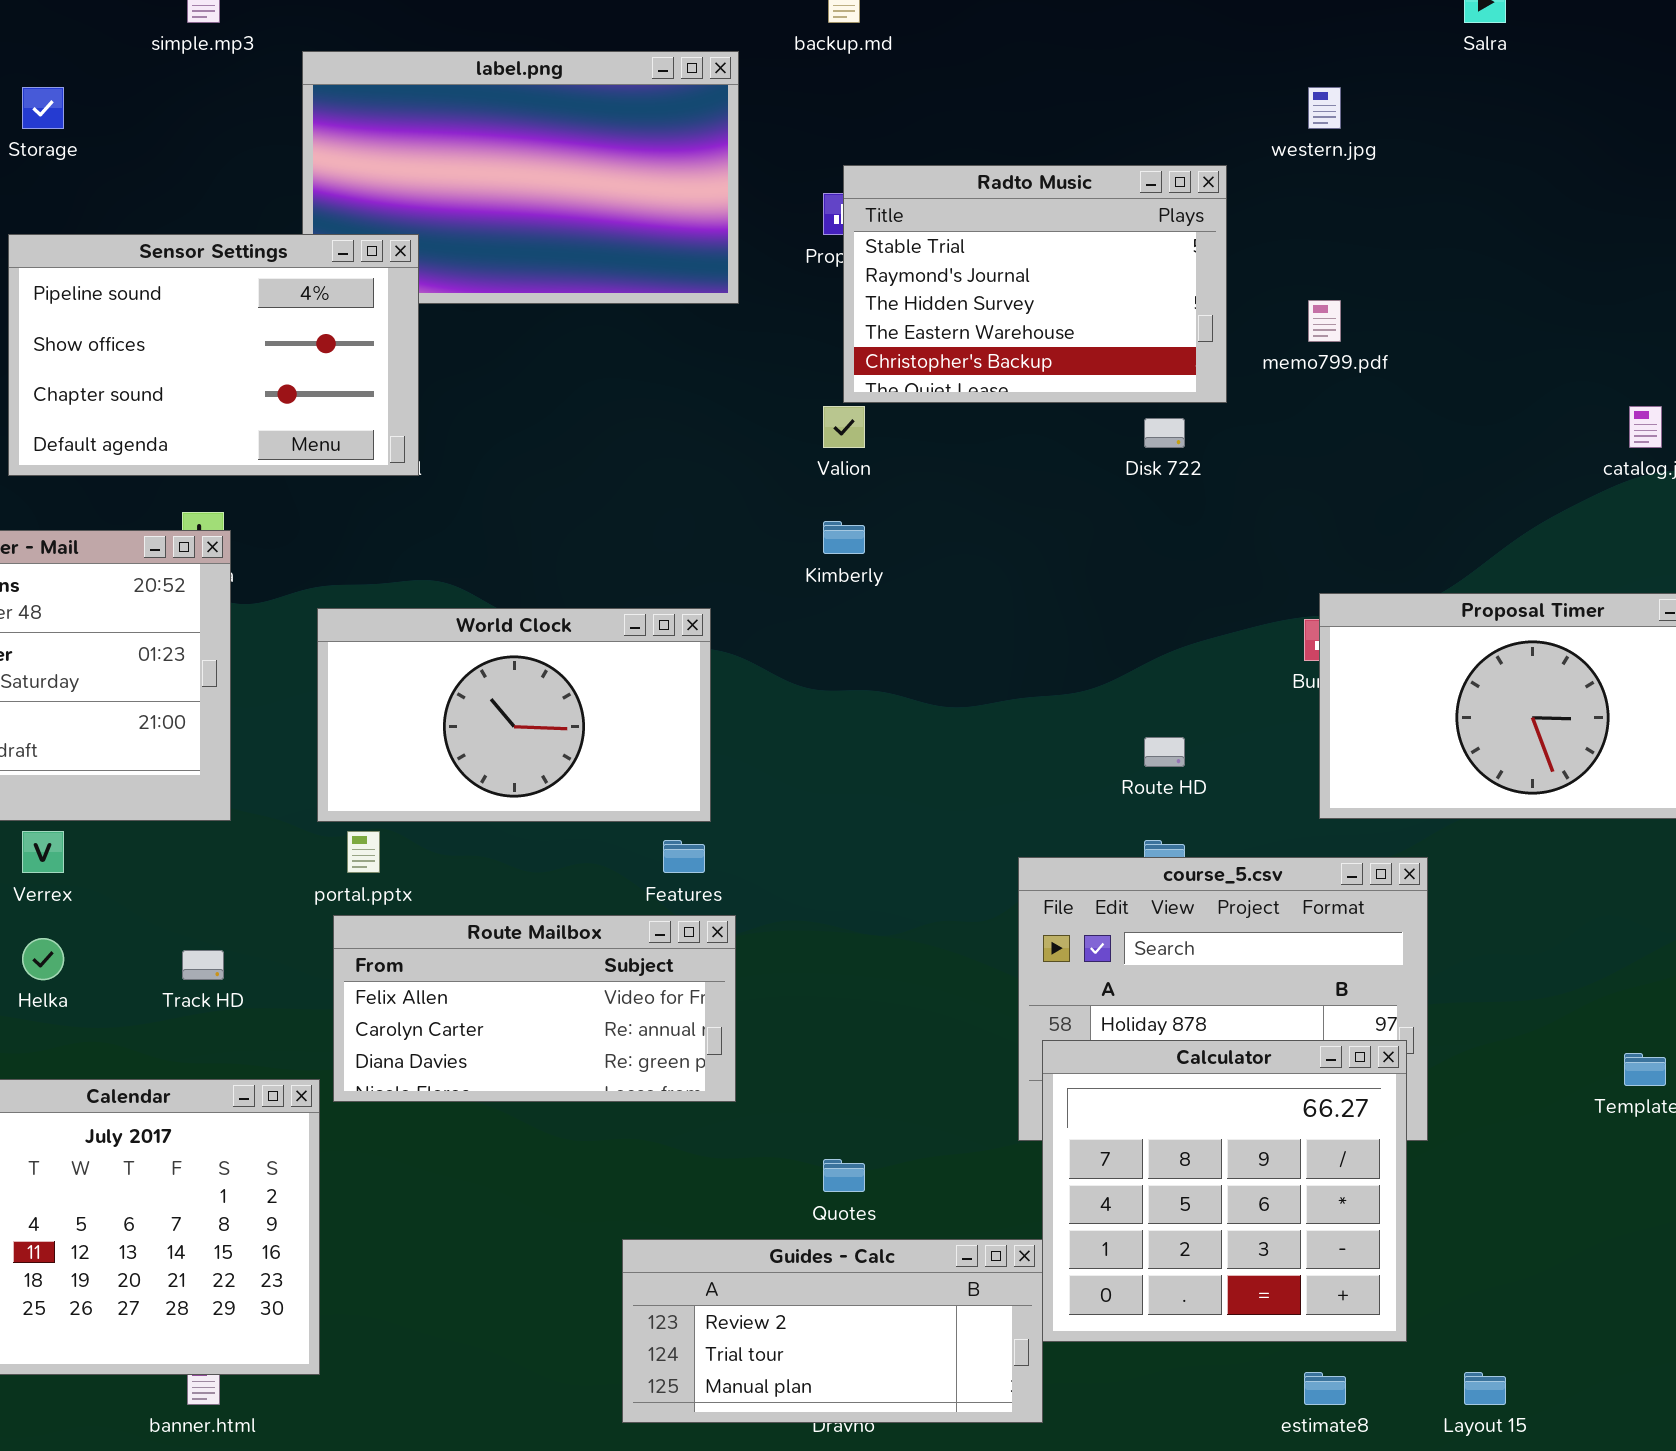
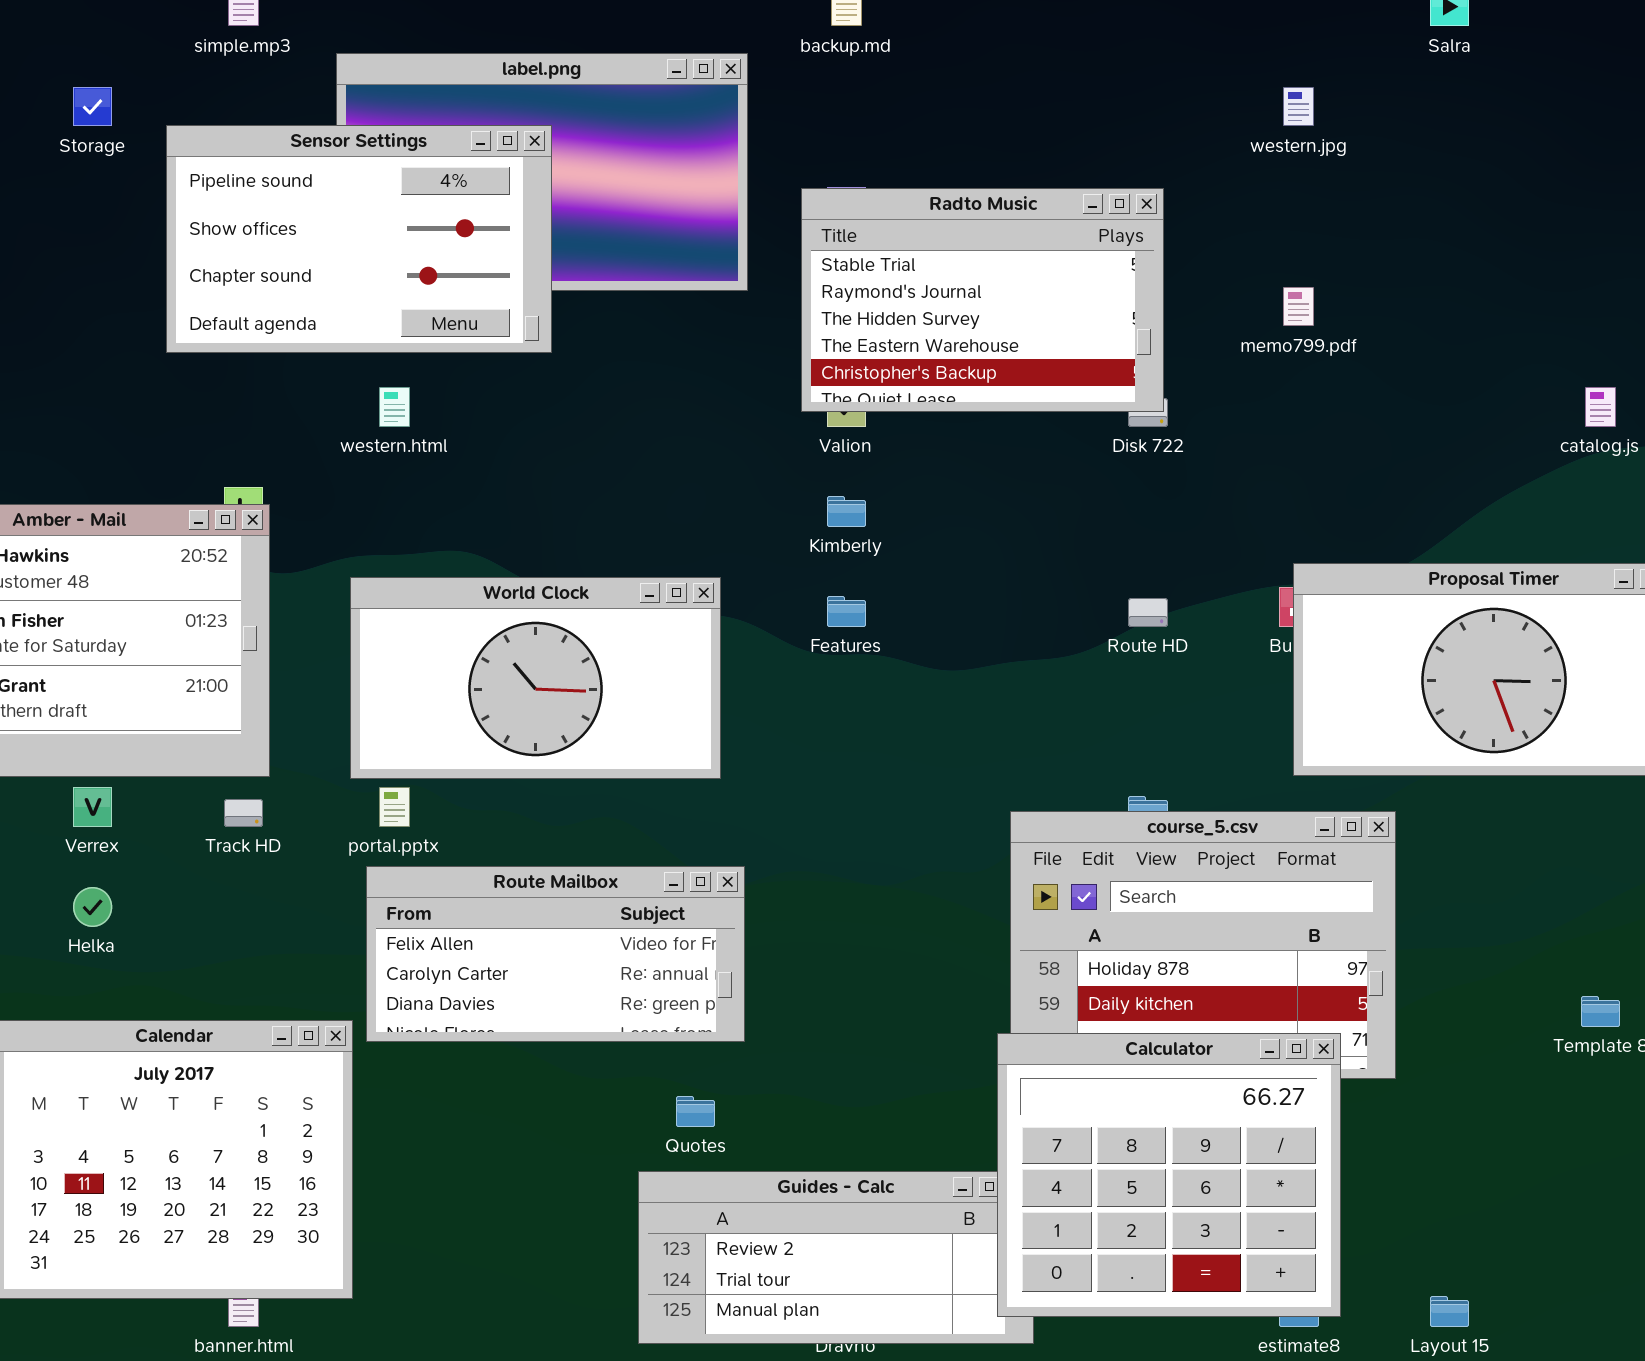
Radto Music: [843,165,1227,403] -> [801,188,1164,412], moved
Sensor Settings: [8,234,419,476] -> [166,125,552,353], moved
Route HD: [1144,737,1185,767] -> [1128,598,1168,627], moved
Features: [663,840,705,873] -> [827,596,866,627], moved
Track HD: [182,950,224,980] -> [224,799,263,827], moved
Calculator: [1042,1040,1407,1342] -> [997,1033,1341,1317], moved
Quotes: [823,1159,865,1192] -> [676,1096,715,1127], moved

